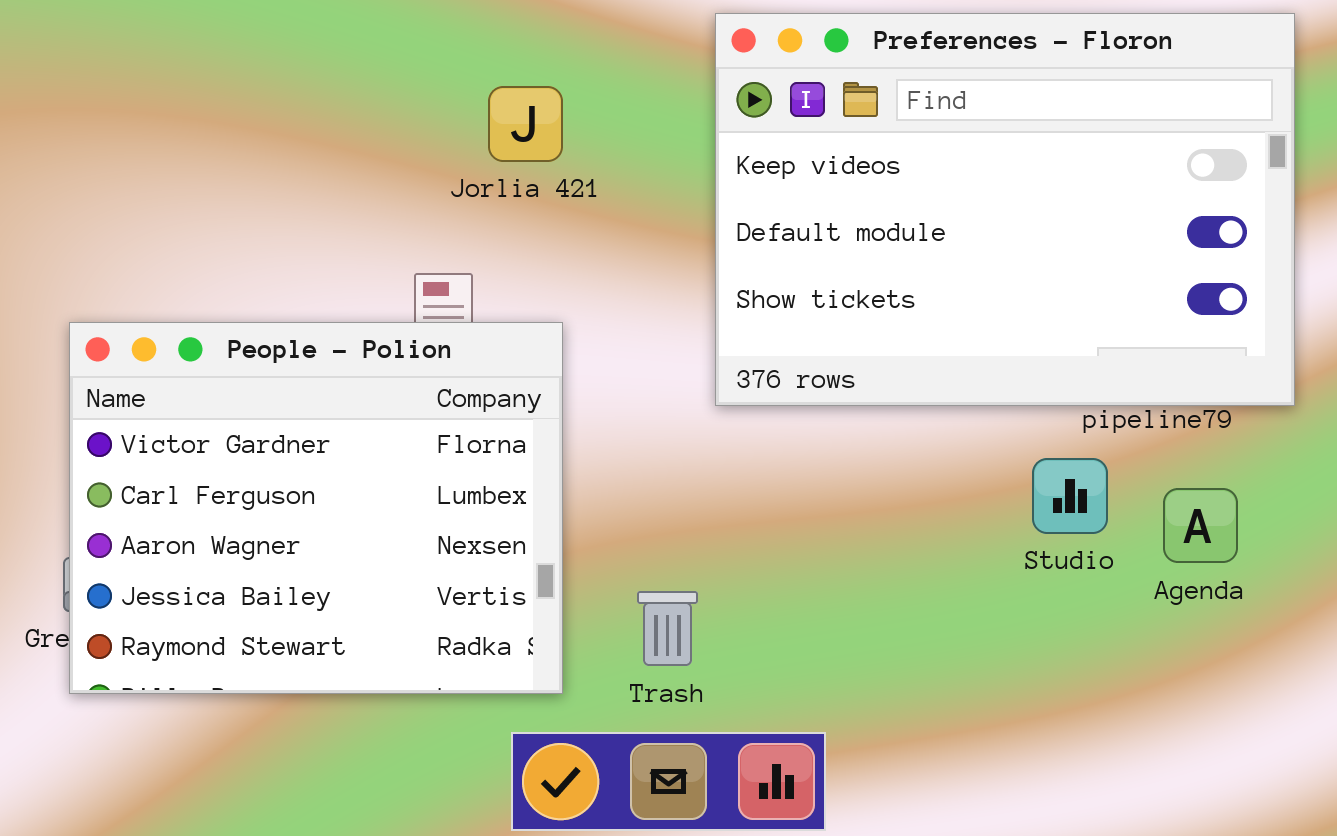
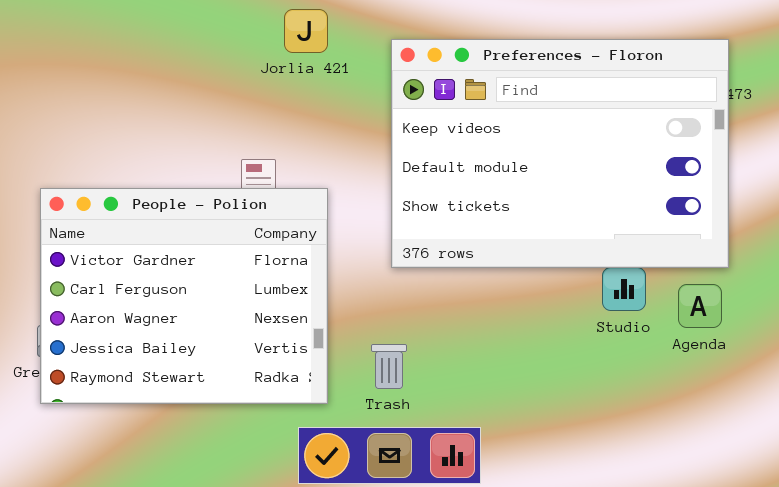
Preferences - Floron: [715,13,1295,406] -> [391,39,729,268], moved
Jorlia 421: [488,86,563,162] -> [284,9,328,53], moved

